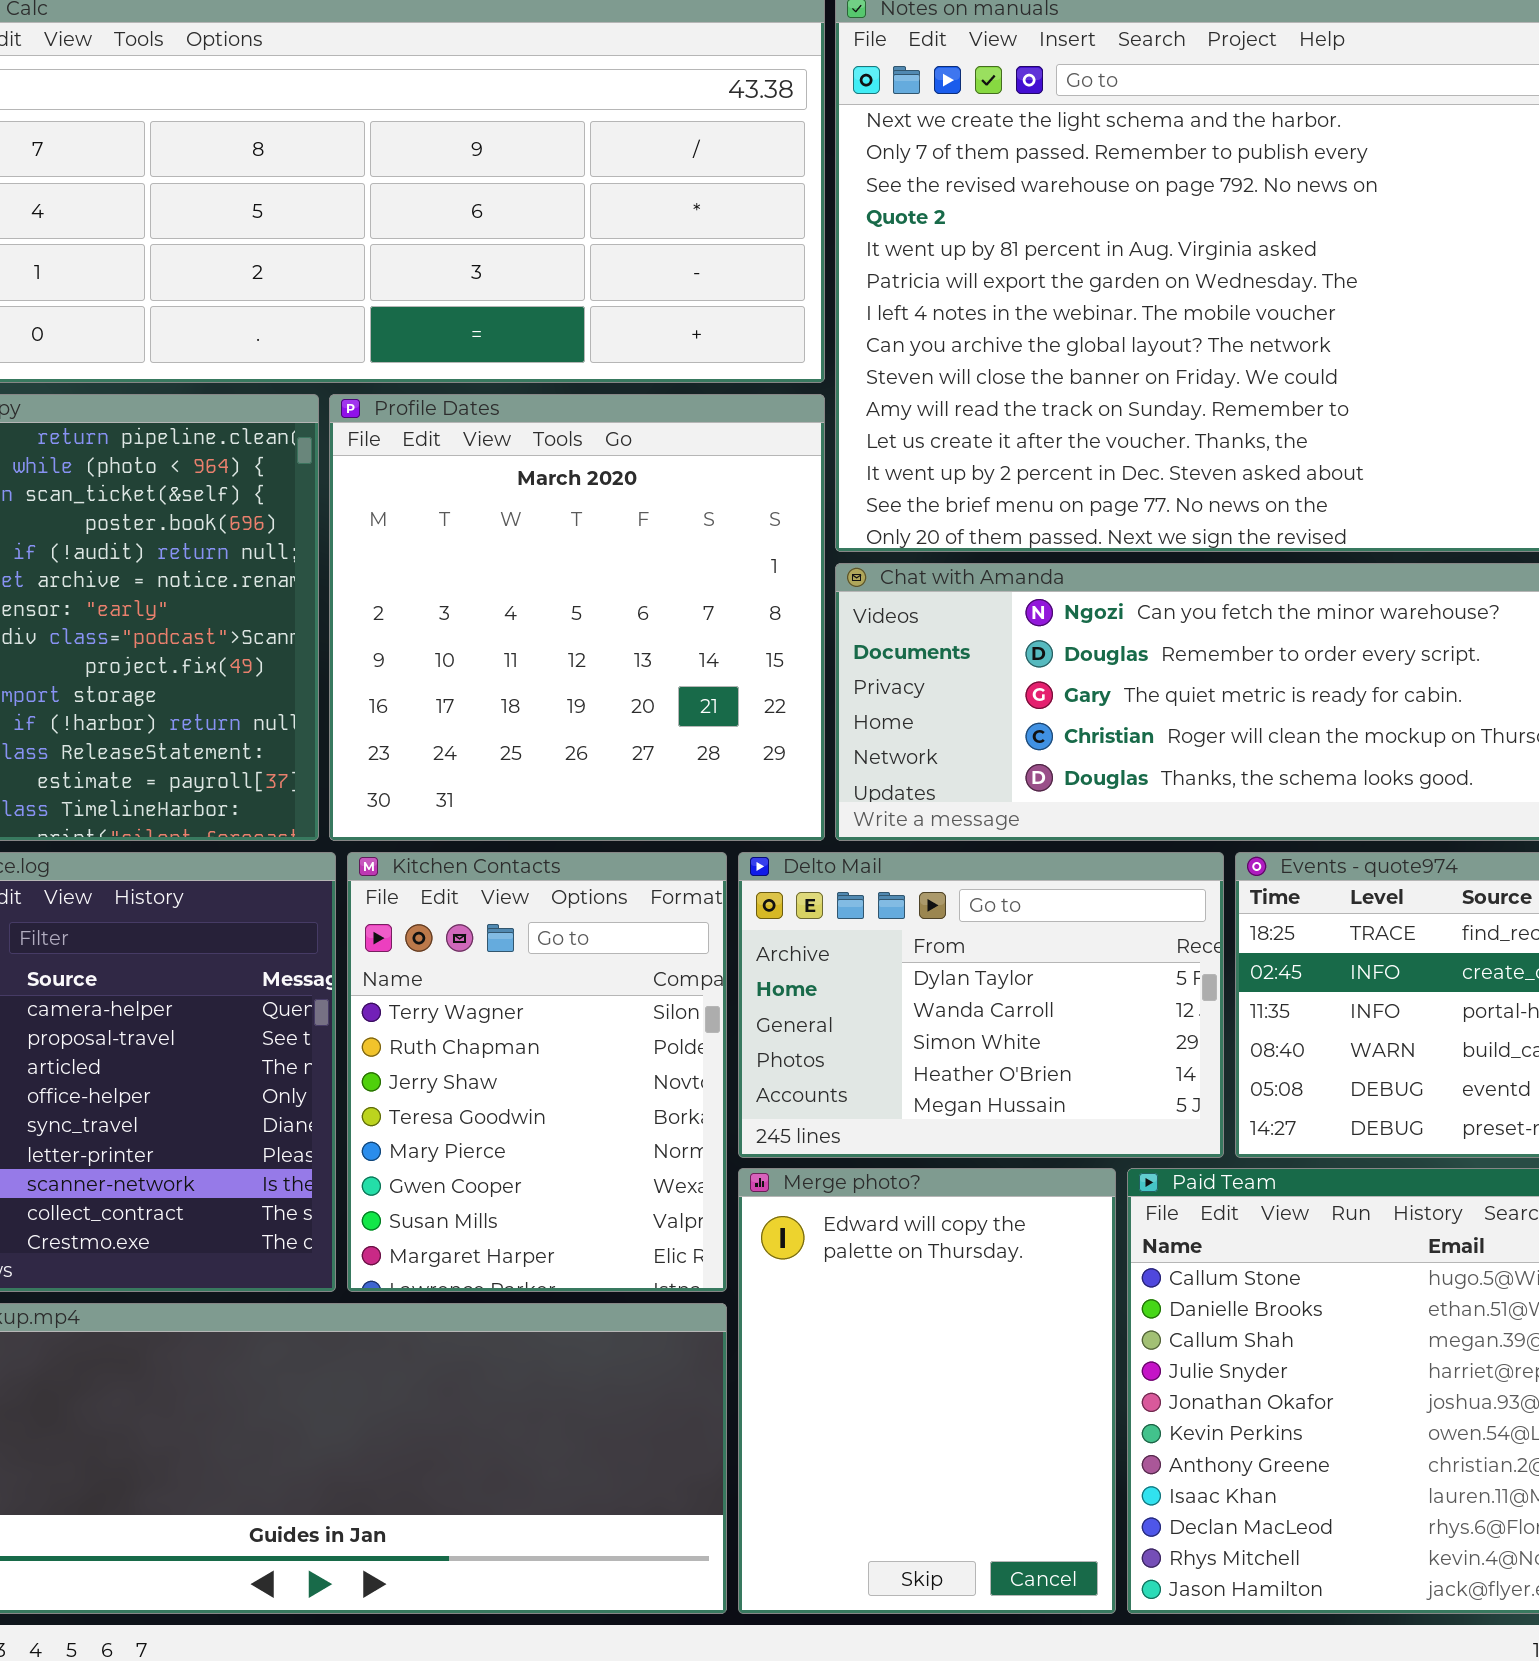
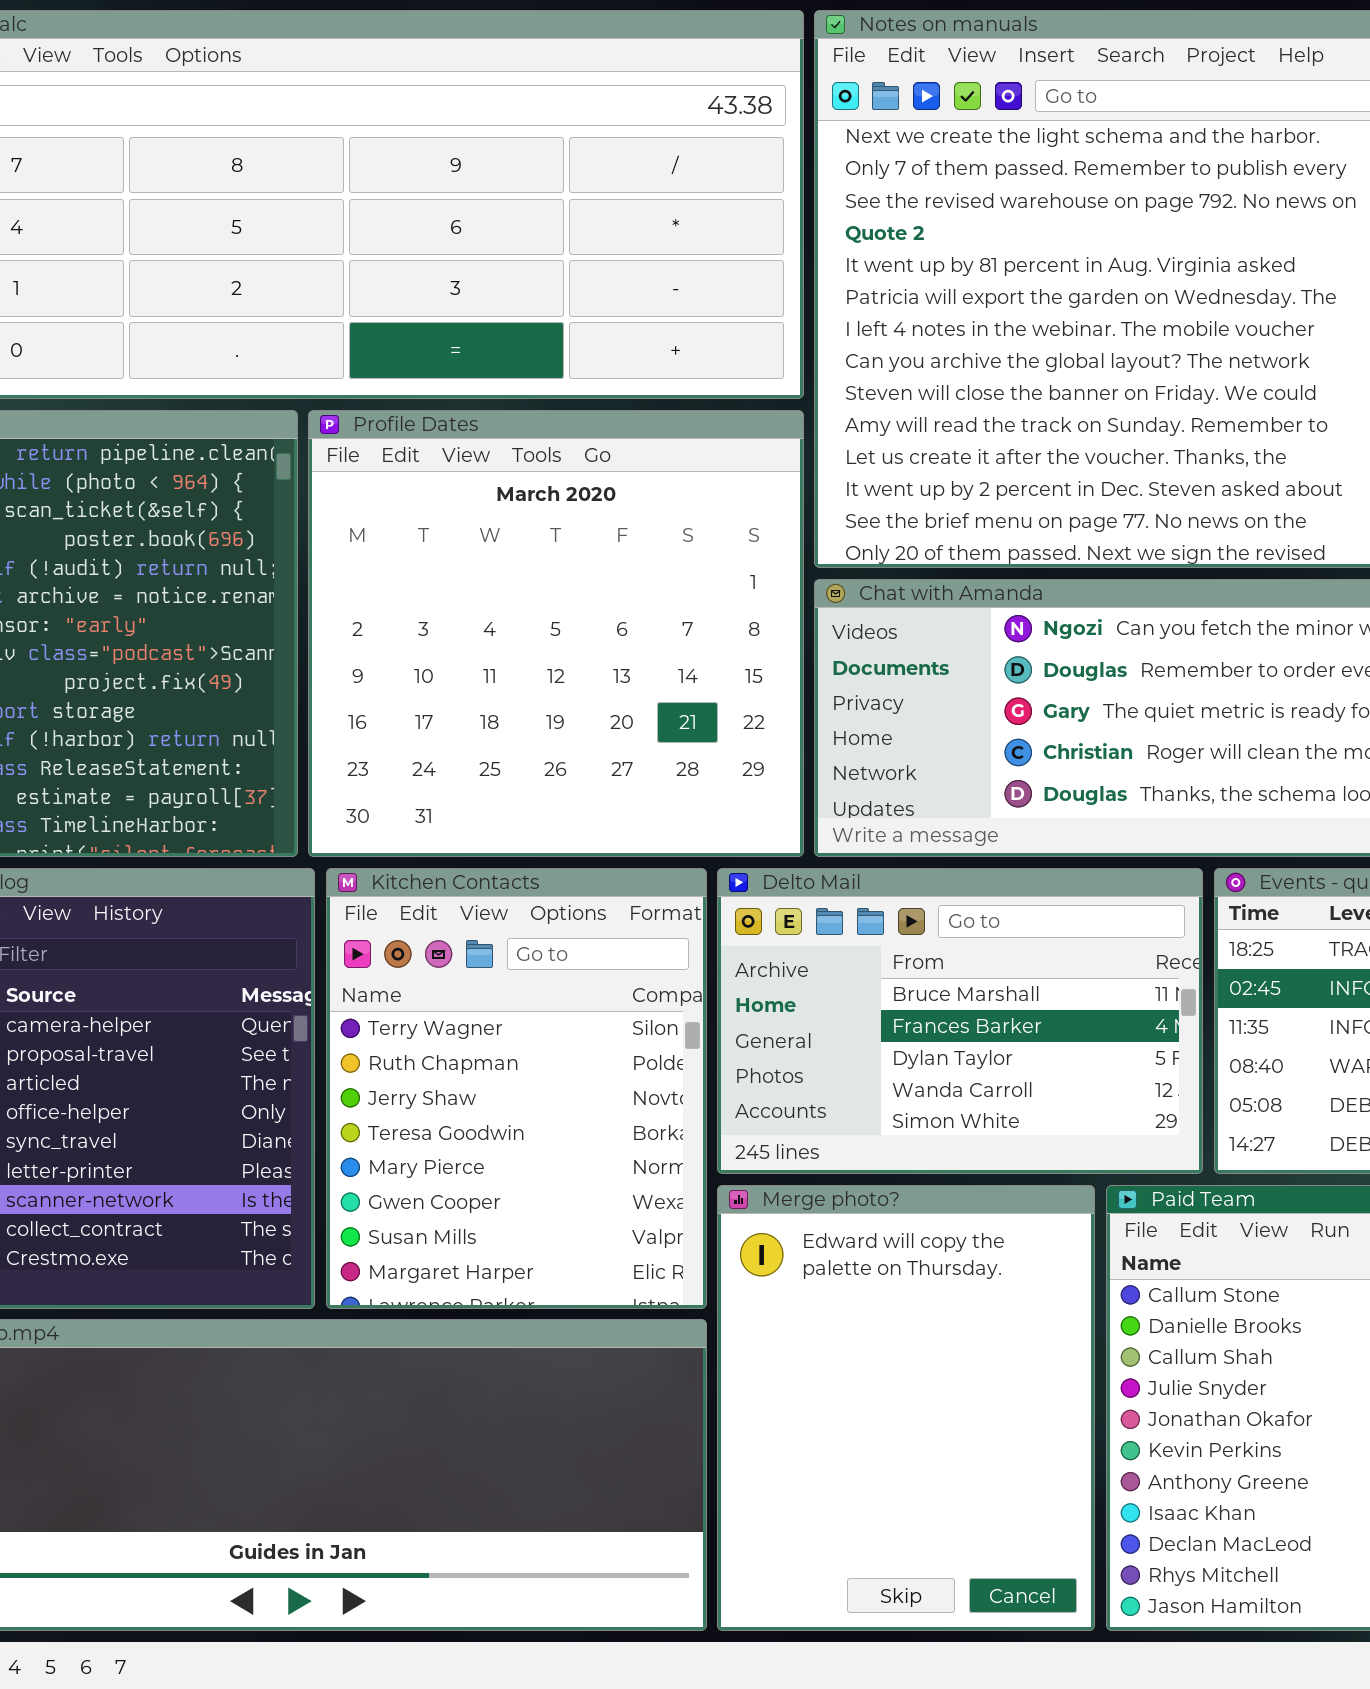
Delto Mail: [738,852,1224,1158] -> [717,868,1203,1174], scrolled up 2 rows

